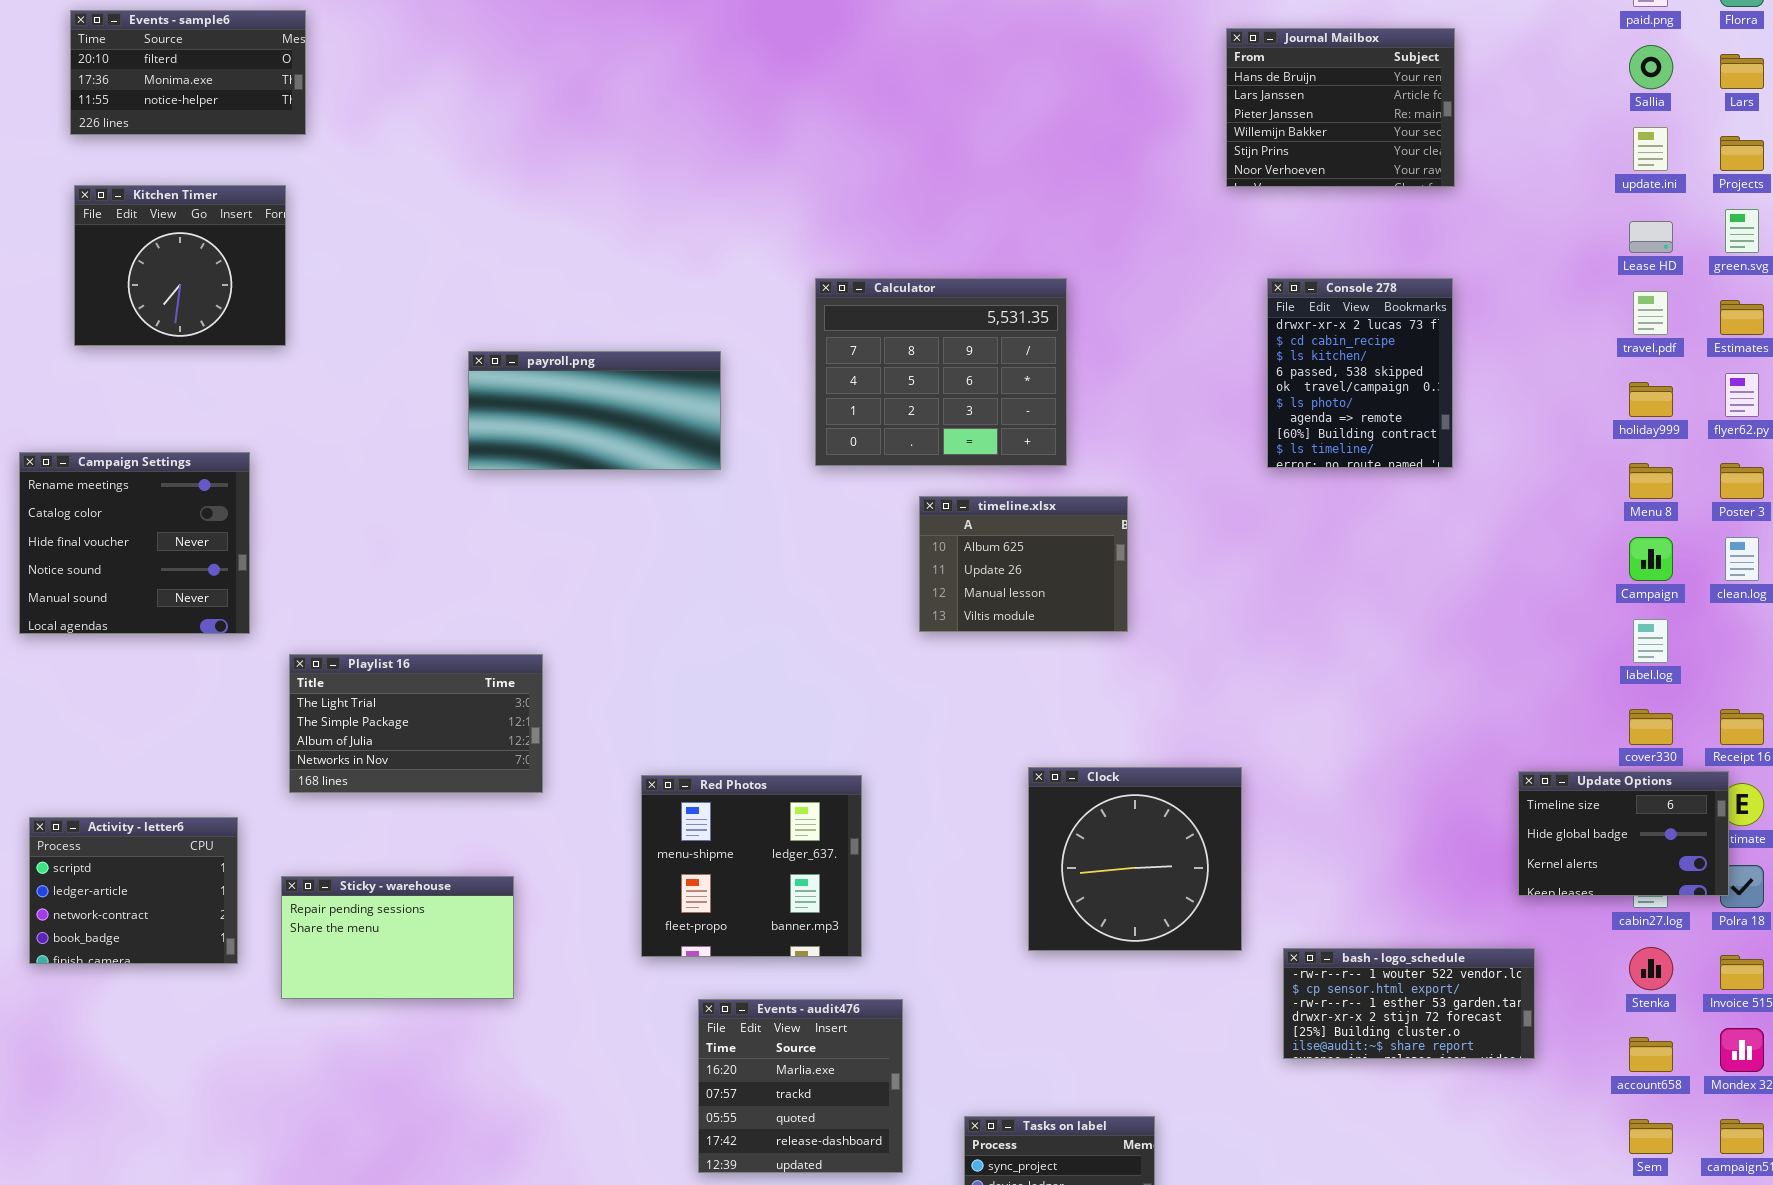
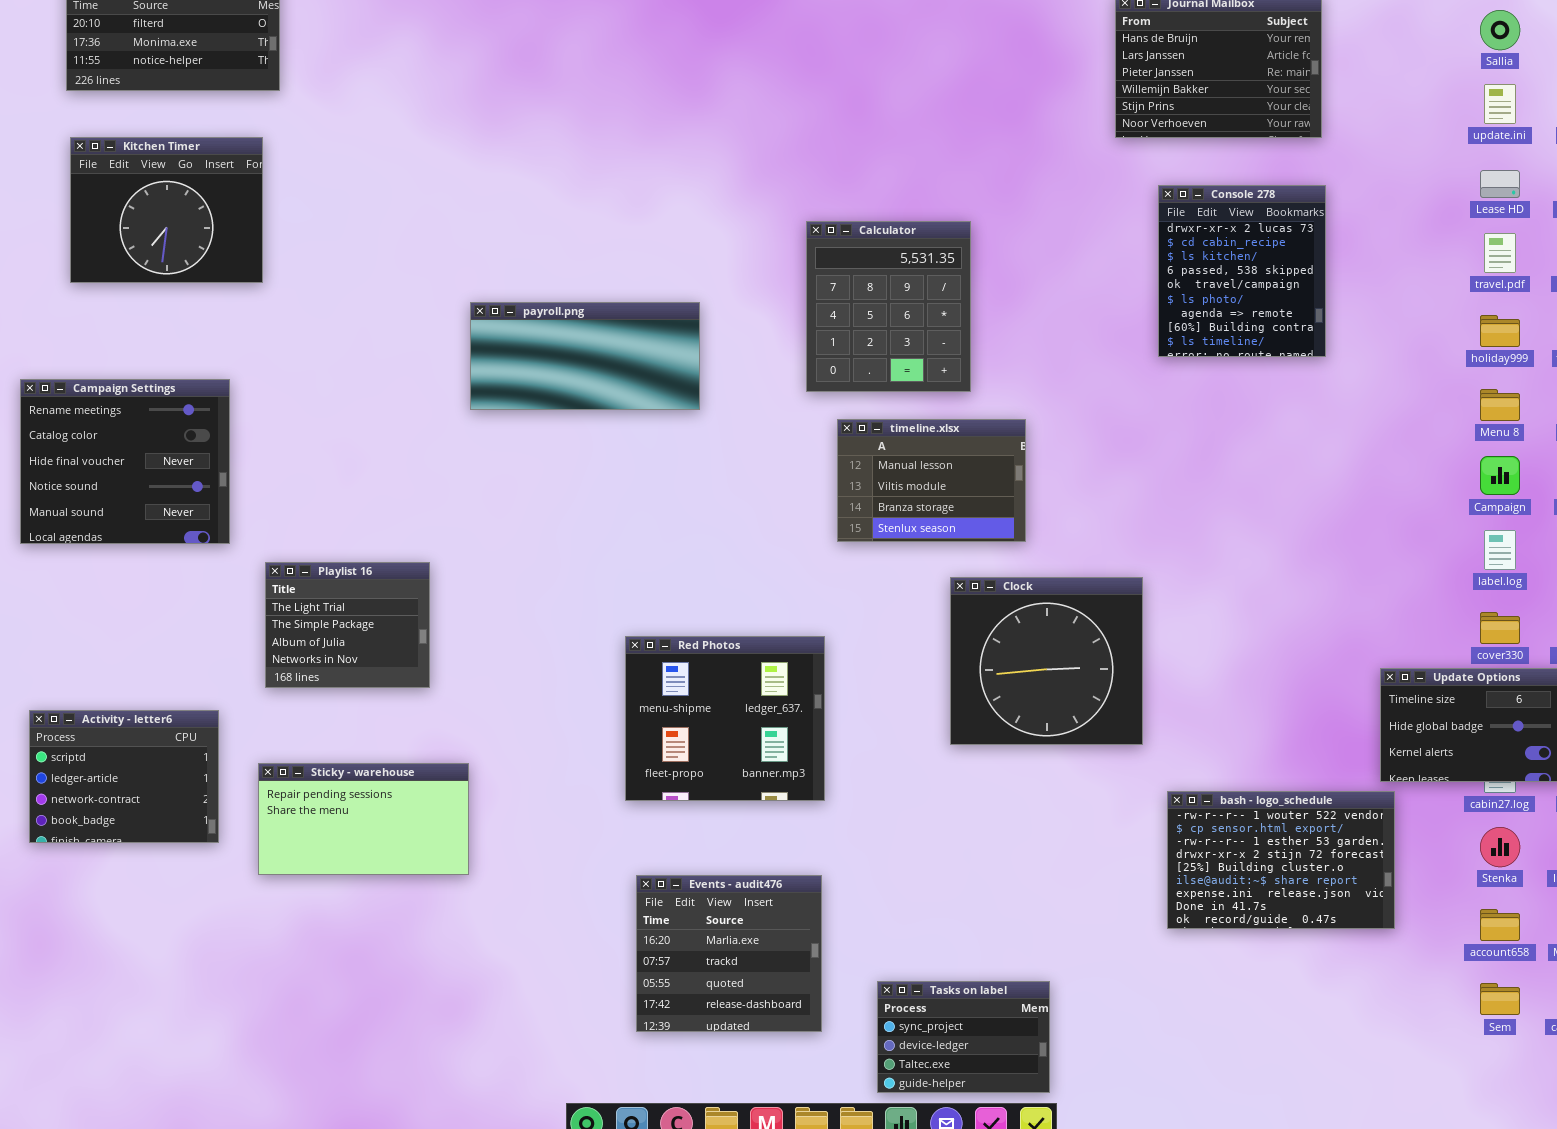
Calculator: [815,278,1067,466] -> [806,221,971,392], resized
Console 278: [1267,278,1453,468] -> [1158,185,1326,357], moved
payroll.png: [468,351,721,470] -> [470,302,700,410], moved
timeline.xlsx: [919,496,1128,632] -> [837,419,1026,542], scrolled down 2 rows
Playlist 16: [289,654,543,793] -> [265,562,430,688], resized
Clock: [1028,767,1242,951] -> [950,577,1143,745], moved
Red Photos: [641,775,862,957] -> [625,636,825,801], moved
bash - logo_schedule: [1283,948,1535,1059] -> [1167,791,1395,929], resized

